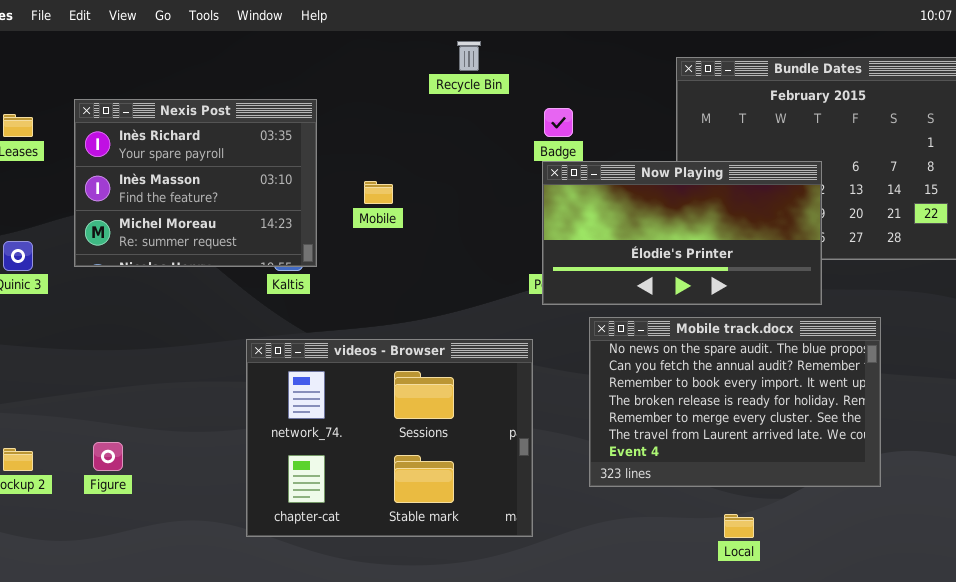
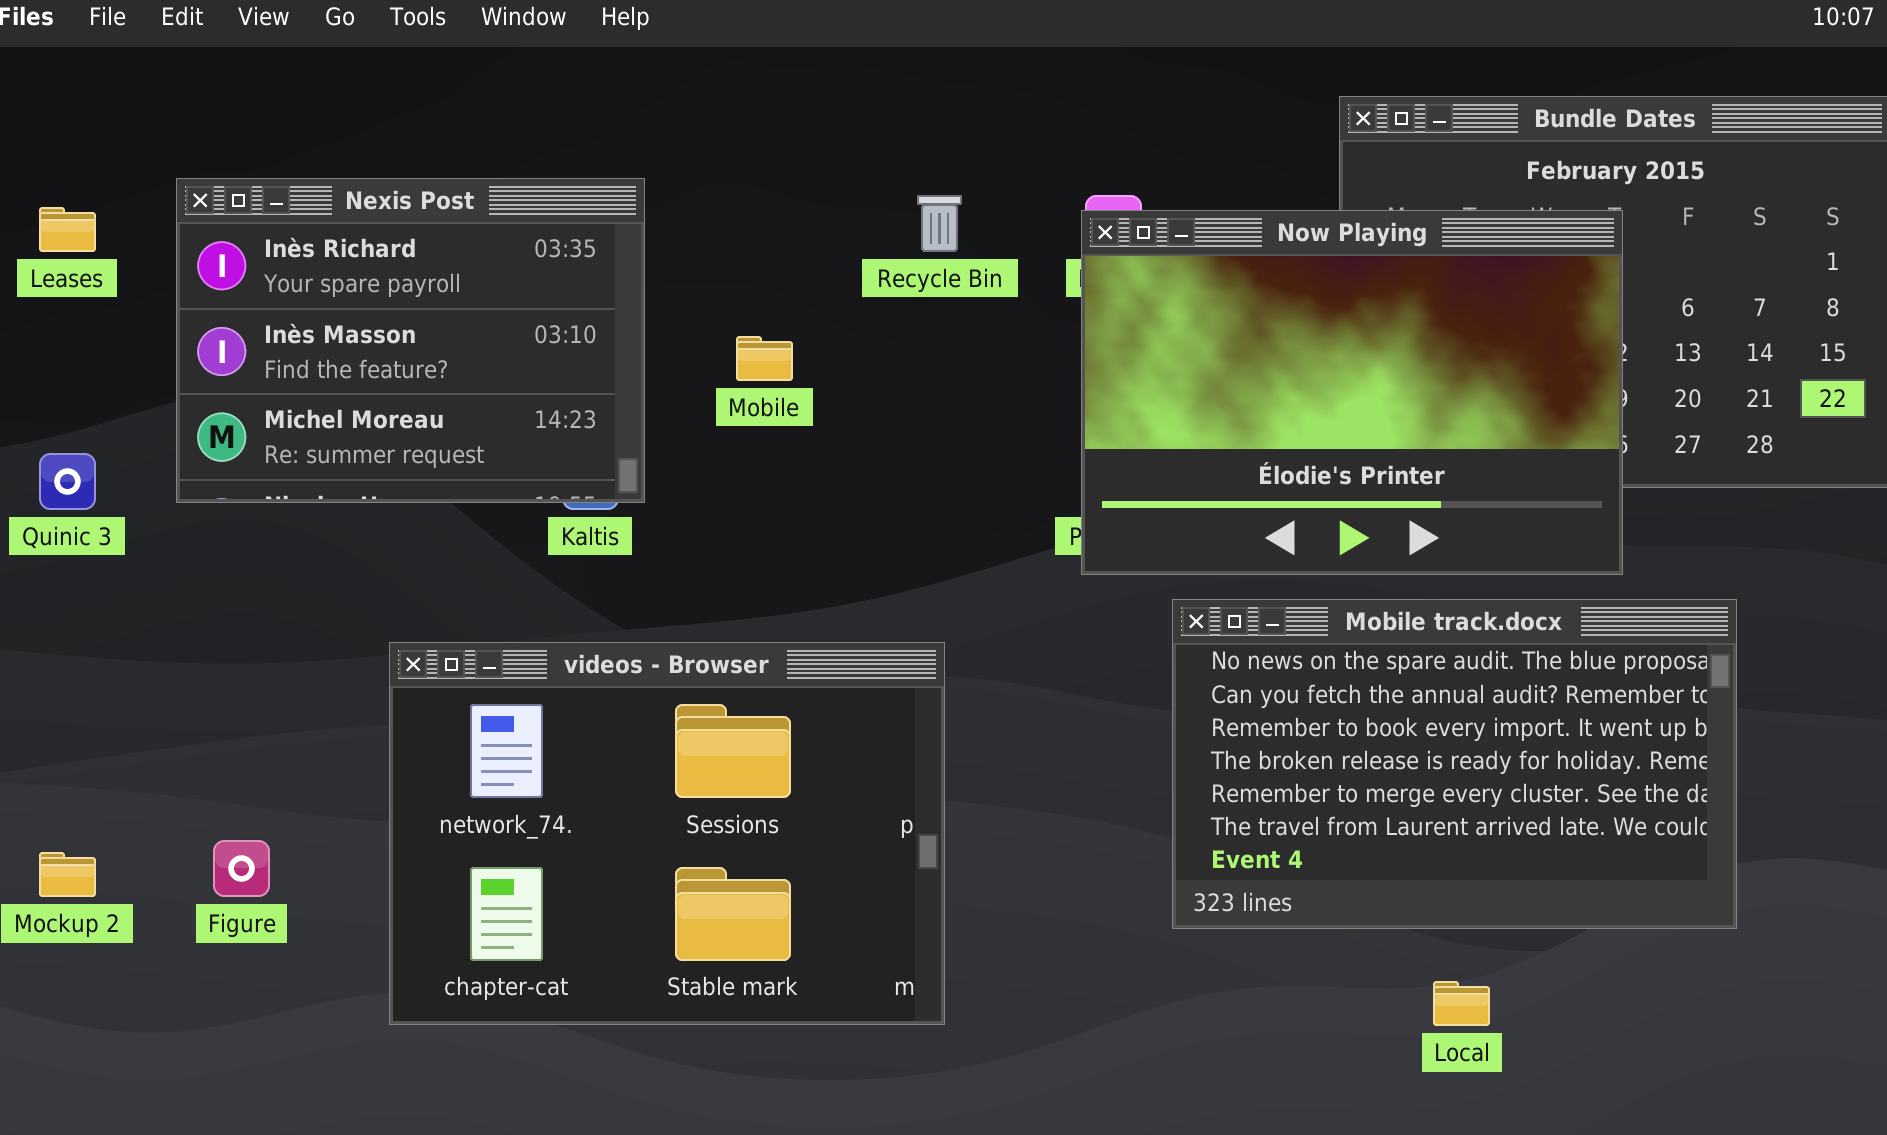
Recycle Bin: [457,41,481,71] -> [917,195,962,252], moved
Now Playing: [542,161,822,305] -> [1081,210,1623,575], resized
videos - Browser: [246,339,533,537] -> [389,642,945,1025], moved

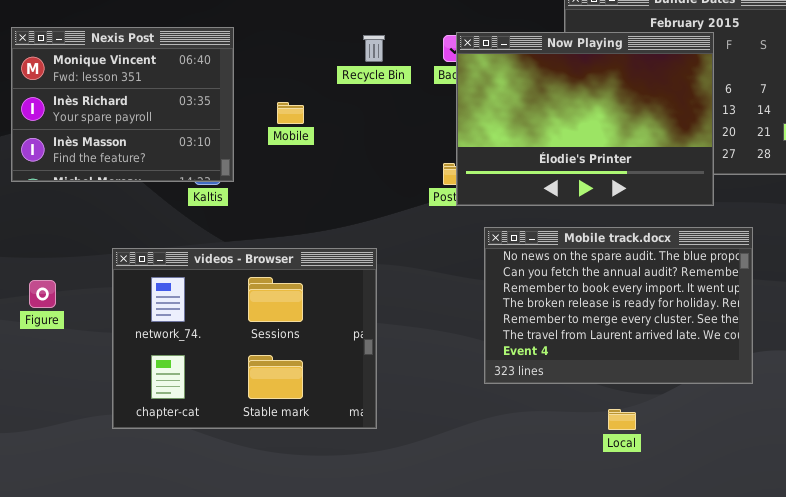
Nexis Post: [176,178,645,503] -> [11,27,234,182], scrolled up 1 row
Now Playing: [1081,210,1623,575] -> [456,32,714,206], moved
Figure: [213,840,270,897] -> [29,280,56,308], moved

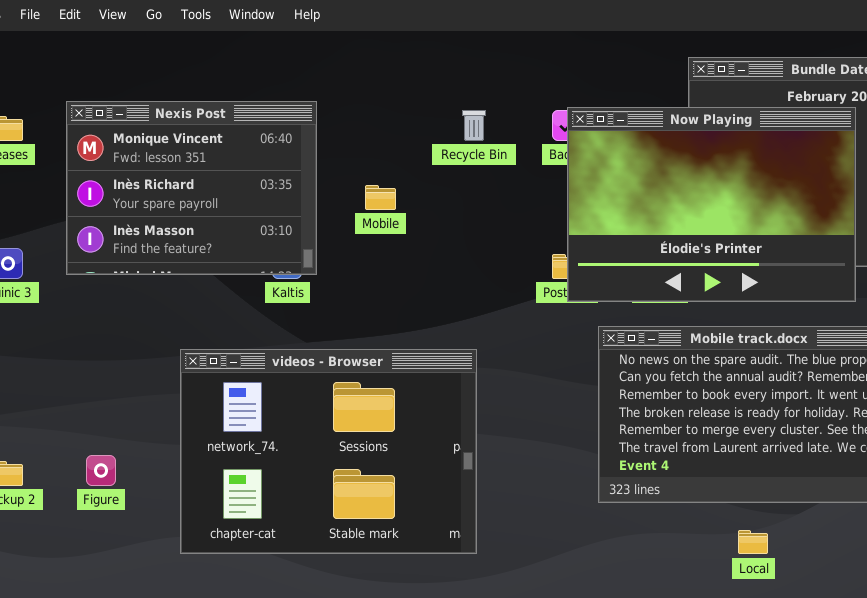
Figure: [29,280,56,308] -> [86,455,116,486], moved

